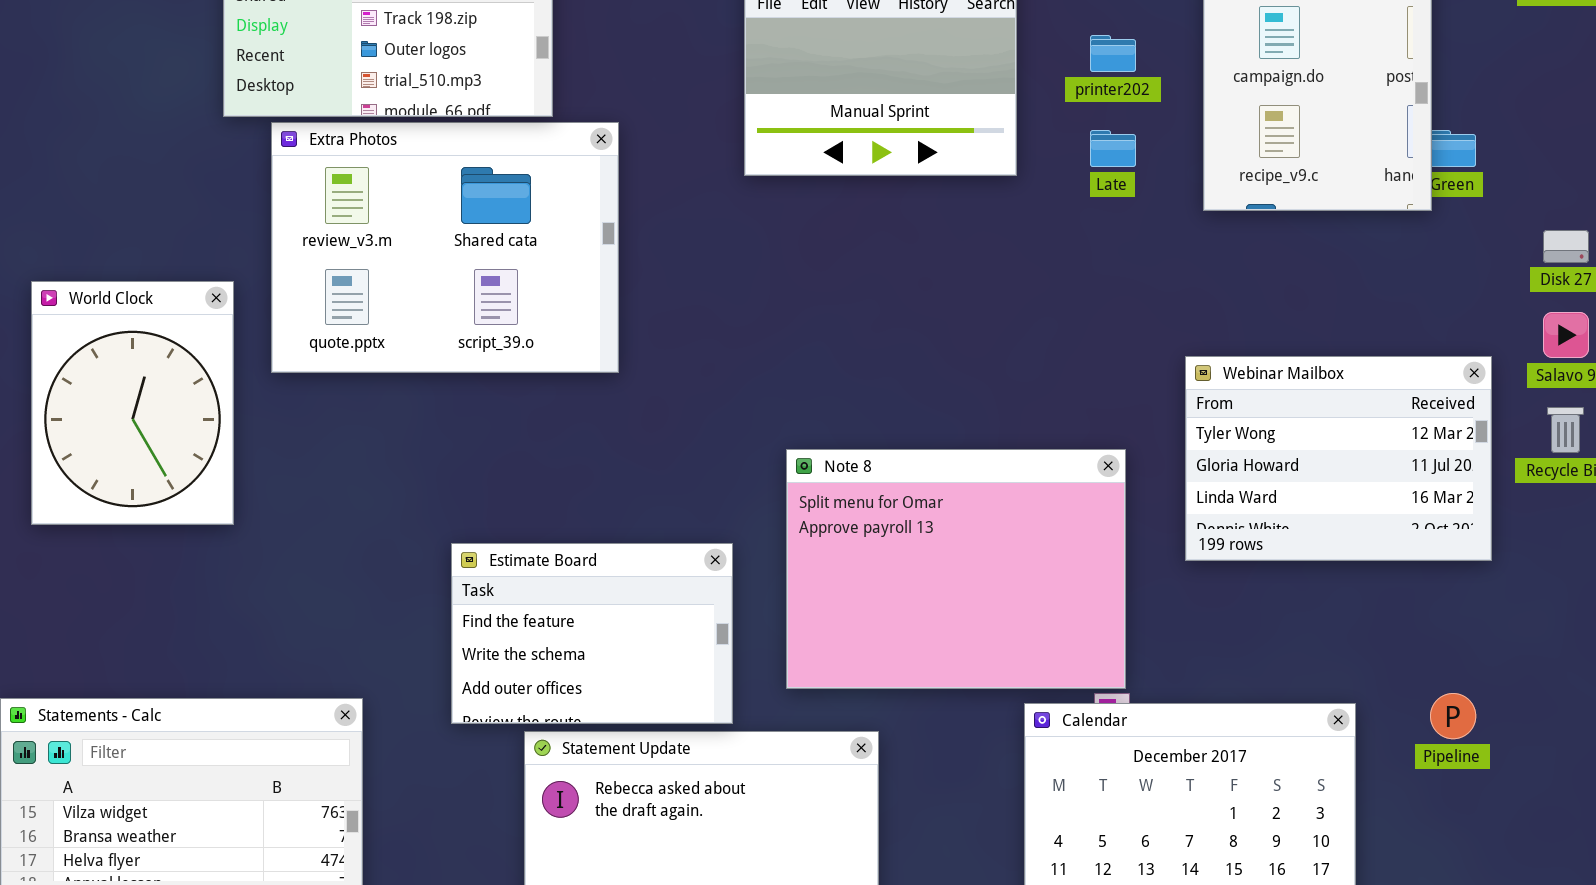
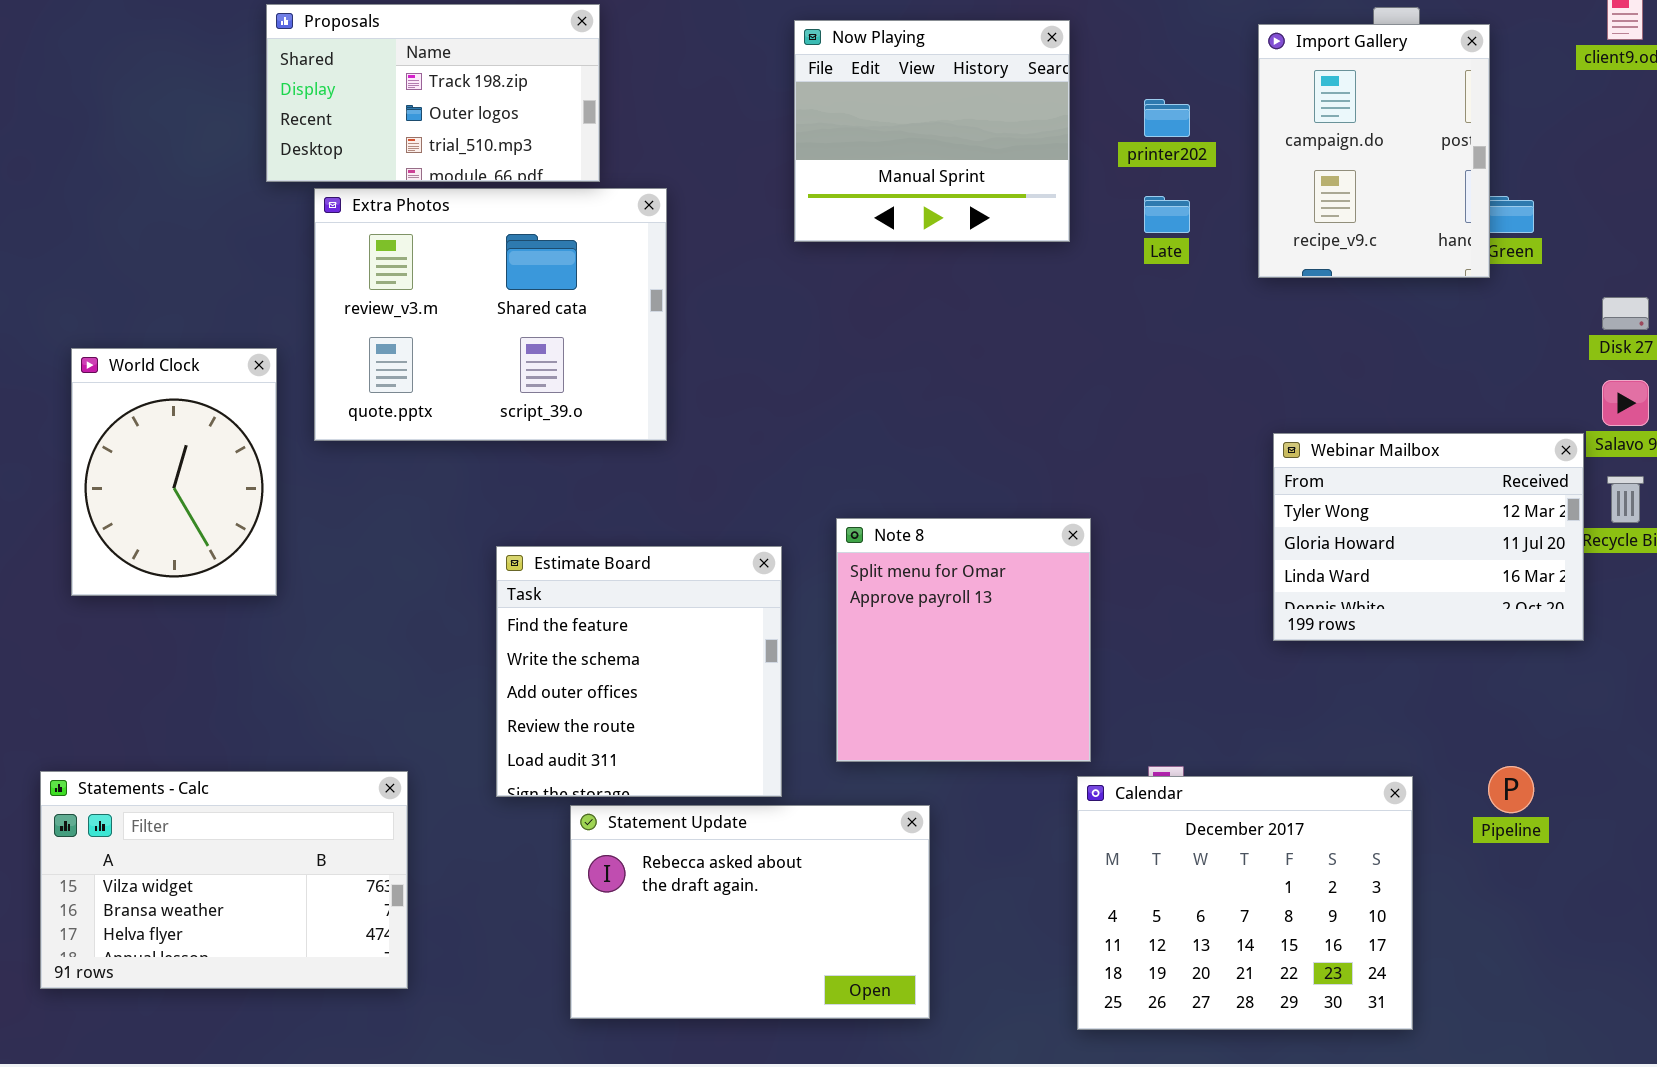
Webinar Mailbox: [1185,356,1492,561] -> [1273,433,1584,641], moved
Note 8: [786,449,1126,689] -> [836,518,1091,762], resized
Estimate Board: [451,543,733,724] -> [496,546,782,797], resized

